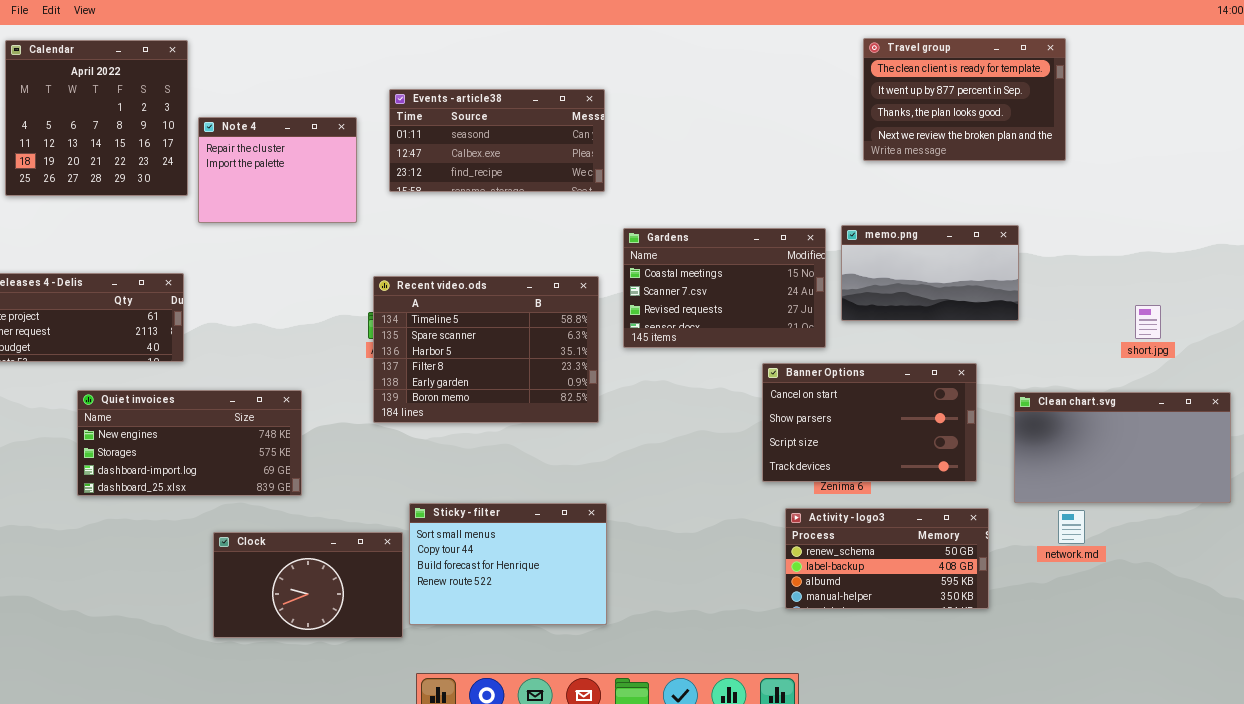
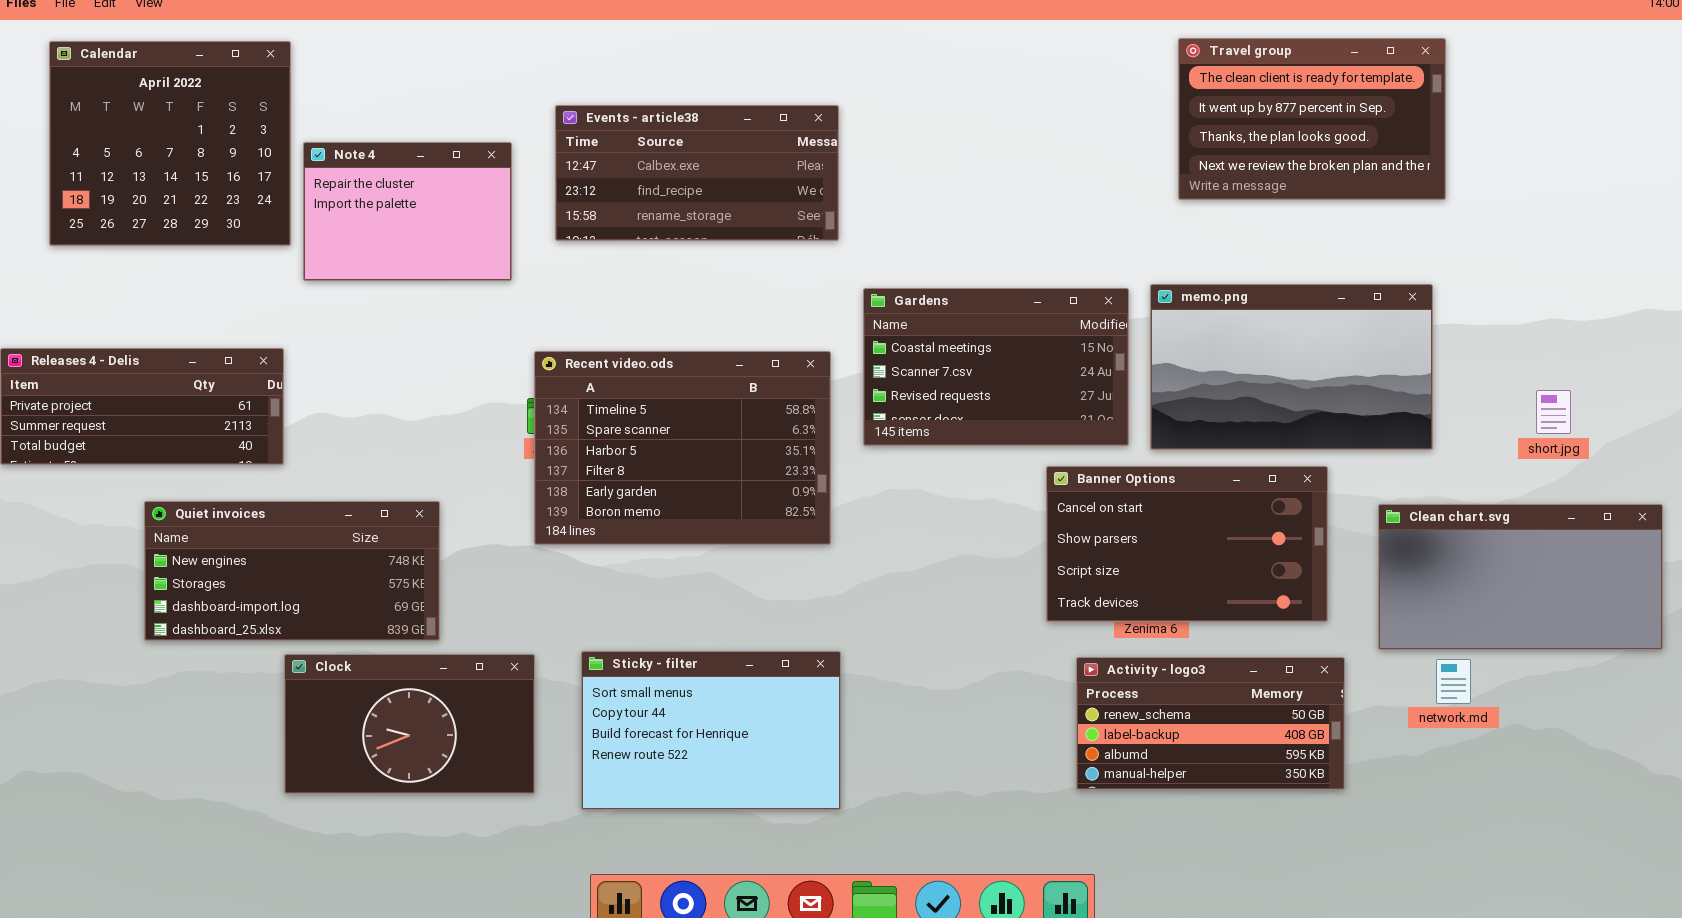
Events - article38: [389,89,605,192] -> [555,105,839,241], scrolled down 1 row
memo.png: [841,225,1019,321] -> [1150,284,1433,450], resized
Clock: [213,532,403,638] -> [284,654,535,794], moved

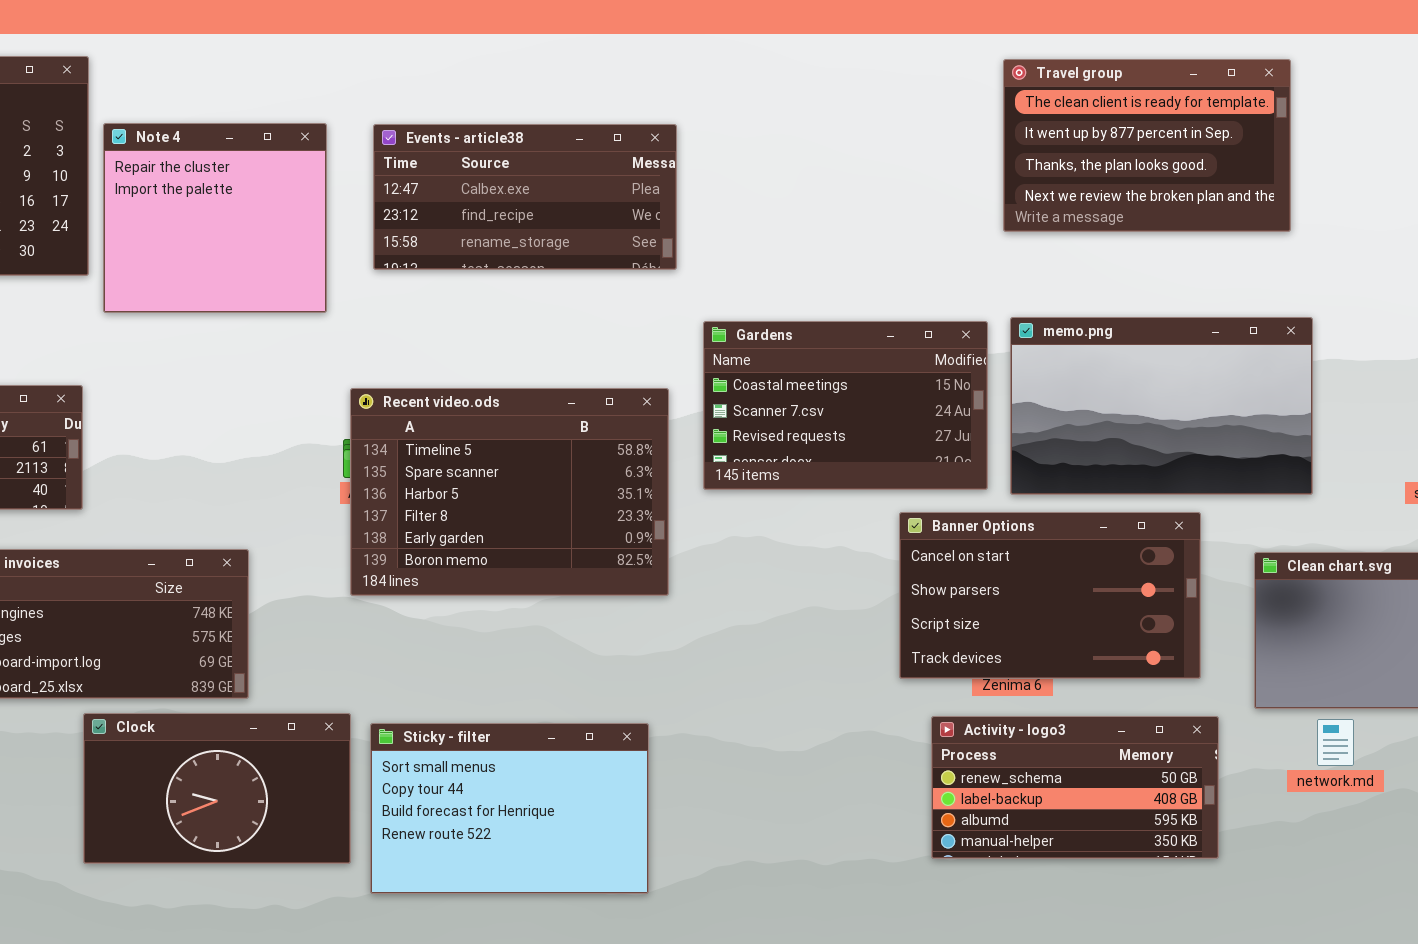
Travel group: [1178,38,1446,200] -> [1003,59,1291,232], moved
Note 4: [303,142,512,281] -> [103,123,327,313], resized
Sticky - filter: [581,651,841,810] -> [370,723,649,894], moved

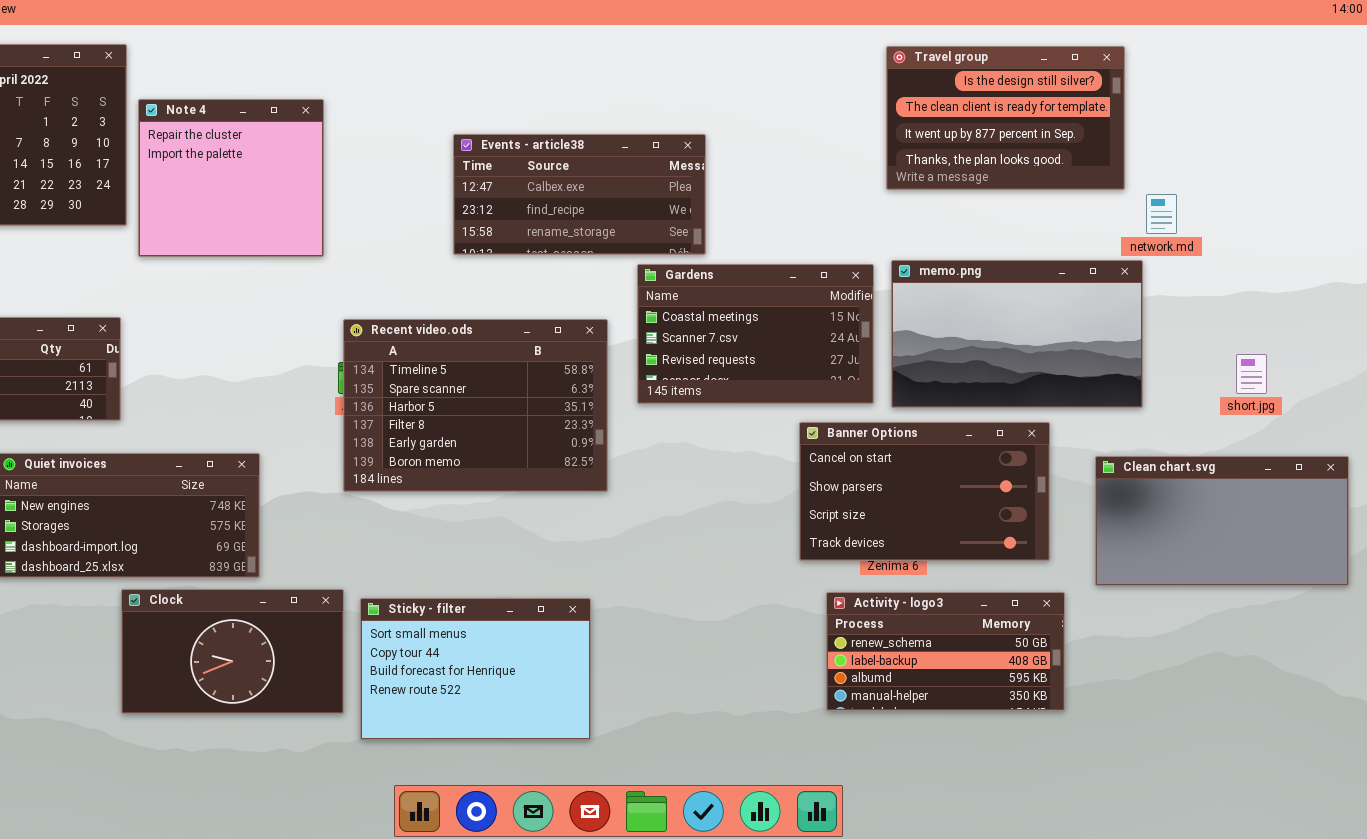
Travel group: [1003,59,1291,232] -> [886,46,1125,190], scrolled up 1 row
Events - article38: [373,124,677,270] -> [453,134,706,255], moved
network.md: [1317,719,1354,766] -> [1146,194,1177,234], moved

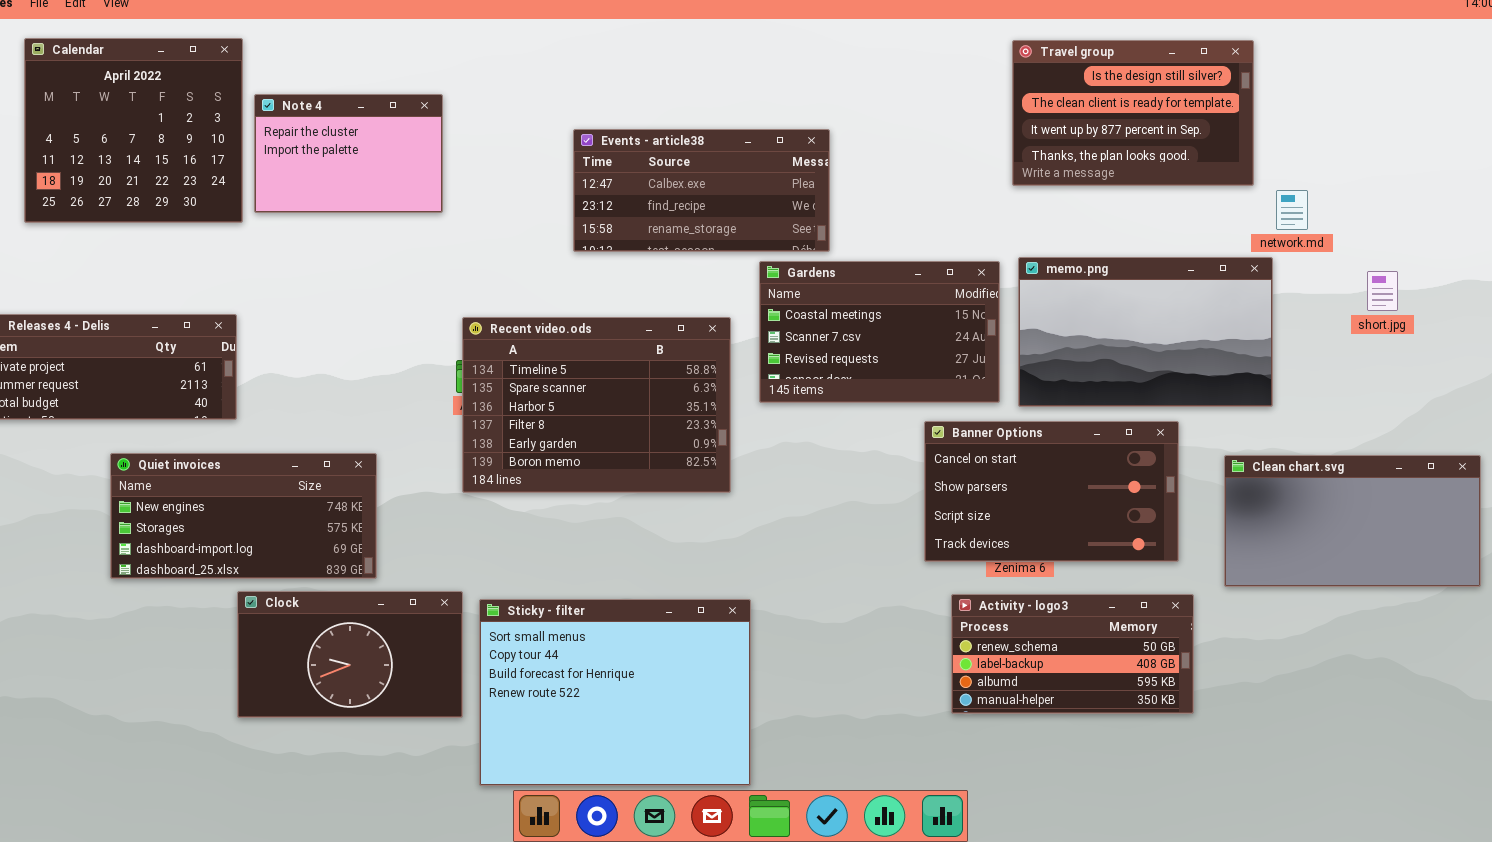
Note 4: [138,99,324,257] -> [254,94,443,213], resized
short.jpg: [1236,354,1267,394] -> [1367,271,1398,311], moved
Sticky - filter: [360,598,591,740] -> [479,599,751,786], resized

